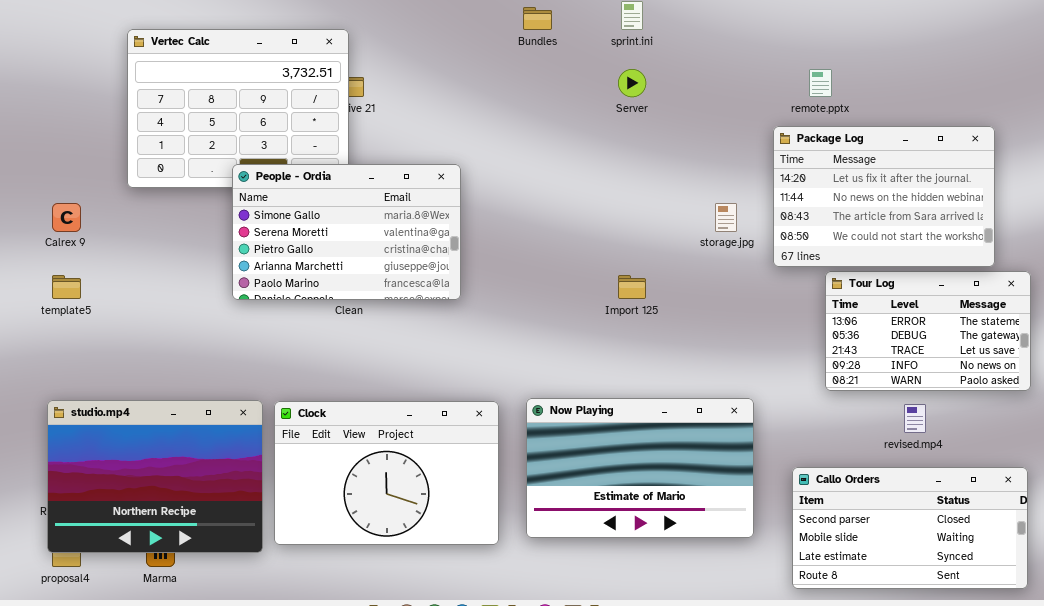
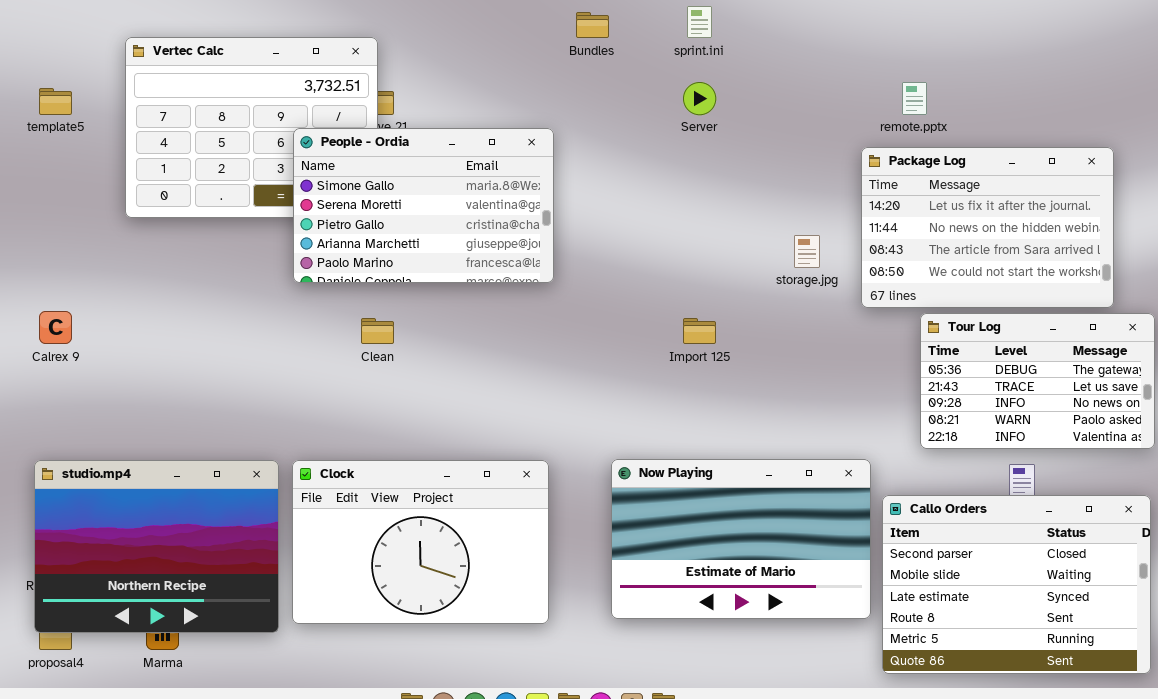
People - Ordia: [232,164,461,300] -> [293,128,554,283], moved
Calrex 9: [52,203,81,232] -> [39,311,72,344], moved
Tour Log: [825,271,1031,391] -> [920,313,1155,449], scrolled down 1 row
template5: [52,275,81,299] -> [39,88,72,115], moved
Now Playing: [526,398,754,538] -> [611,459,871,619], moved
Callo Orders: [792,467,1028,589] -> [882,495,1151,674], resized

